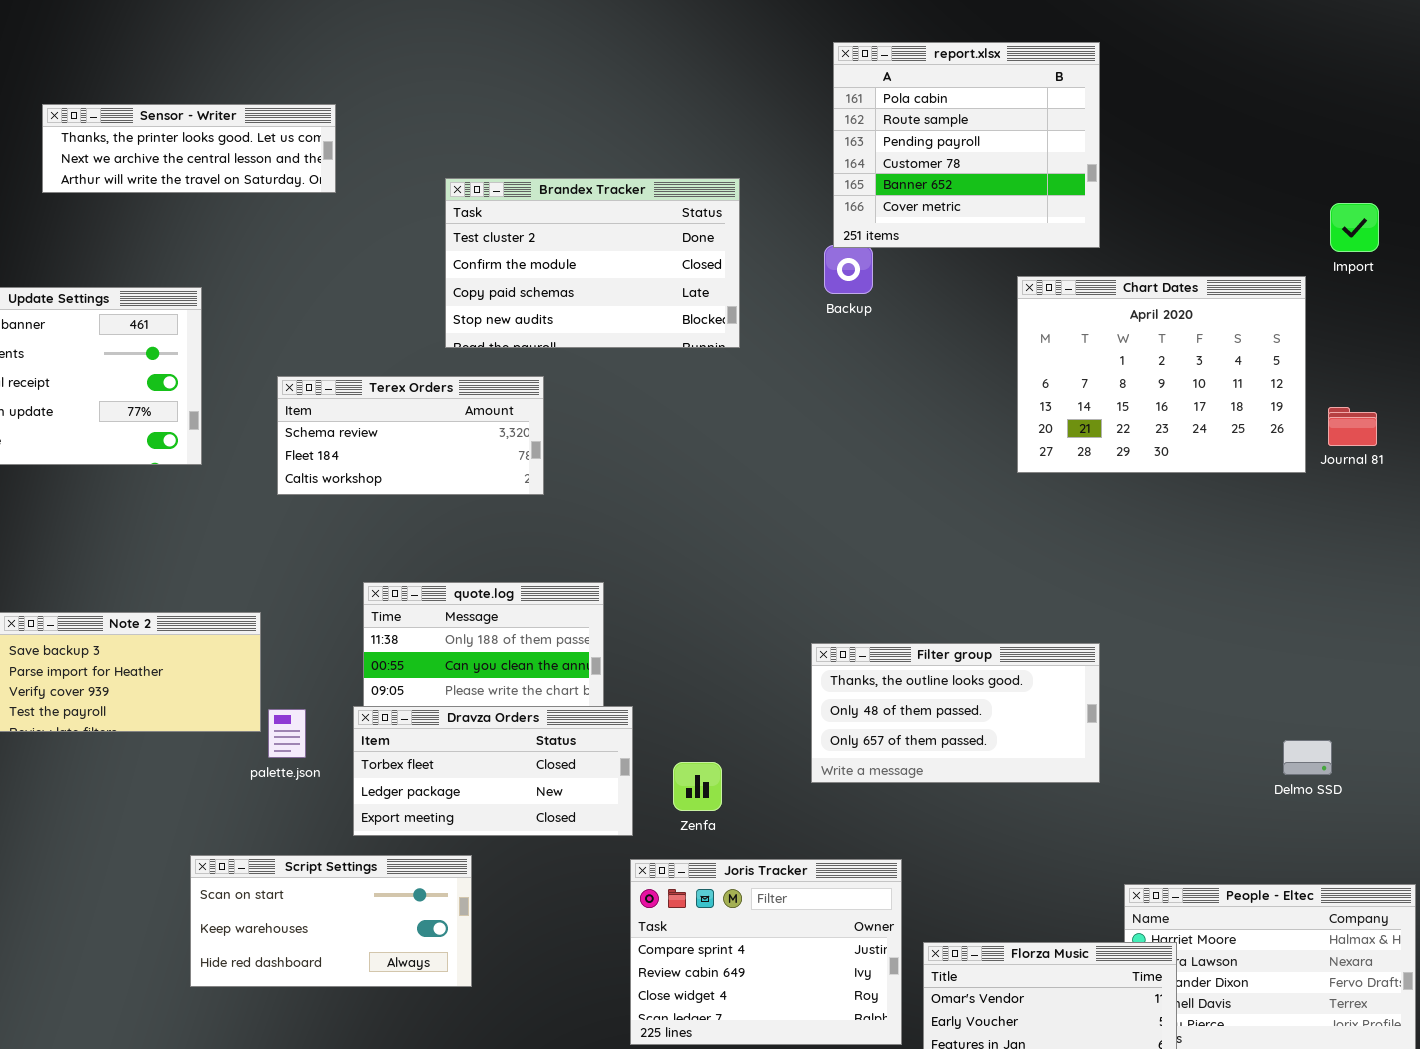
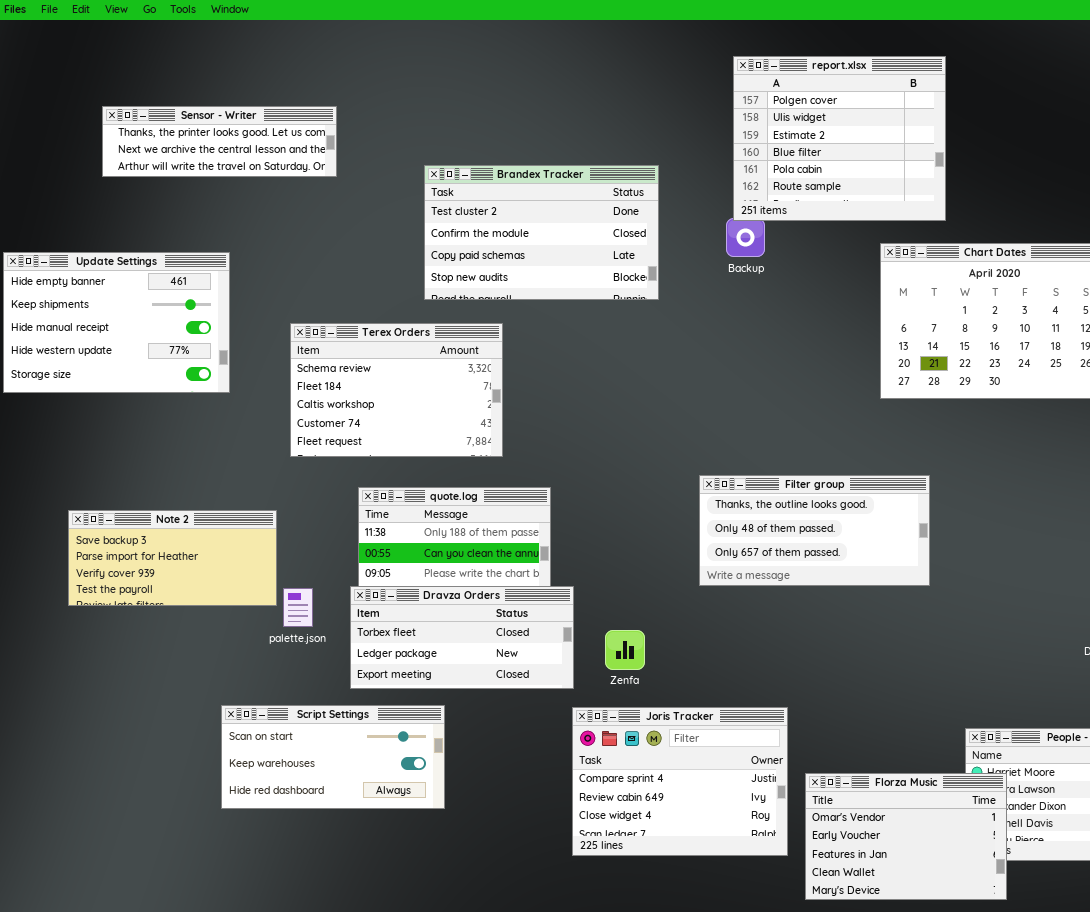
report.xlsx: [833,42,1100,248] -> [733,56,946,221], scrolled up 4 rows
Terex Orders: [277,376,544,495] -> [290,323,503,457], resized
Filter group: [811,643,1100,783] -> [699,475,930,586], moved

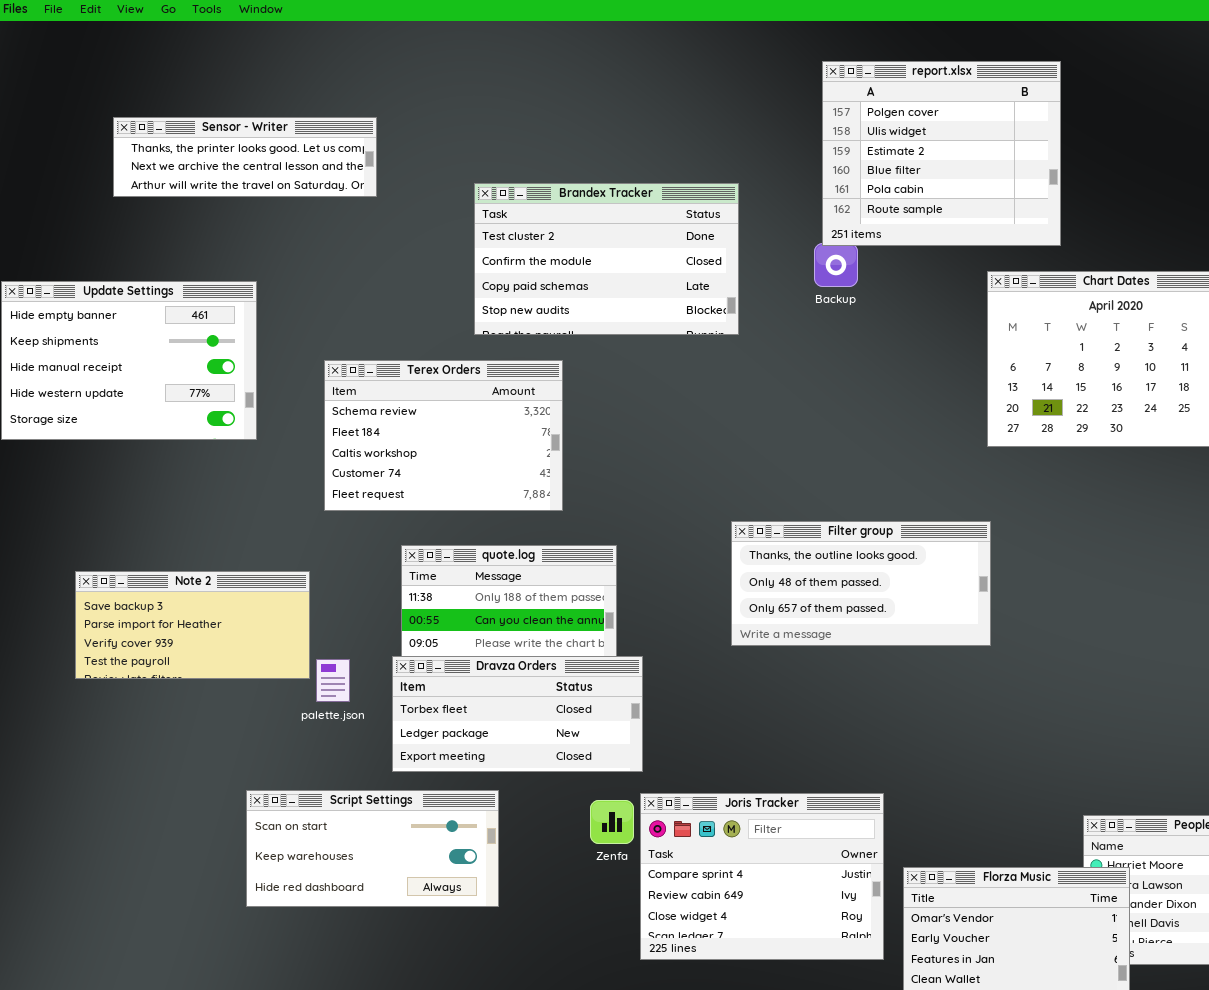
Filter group: [699,475,930,586] -> [731,521,991,646], moved
Zenfa: [605,630,645,670] -> [590,800,634,844], moved

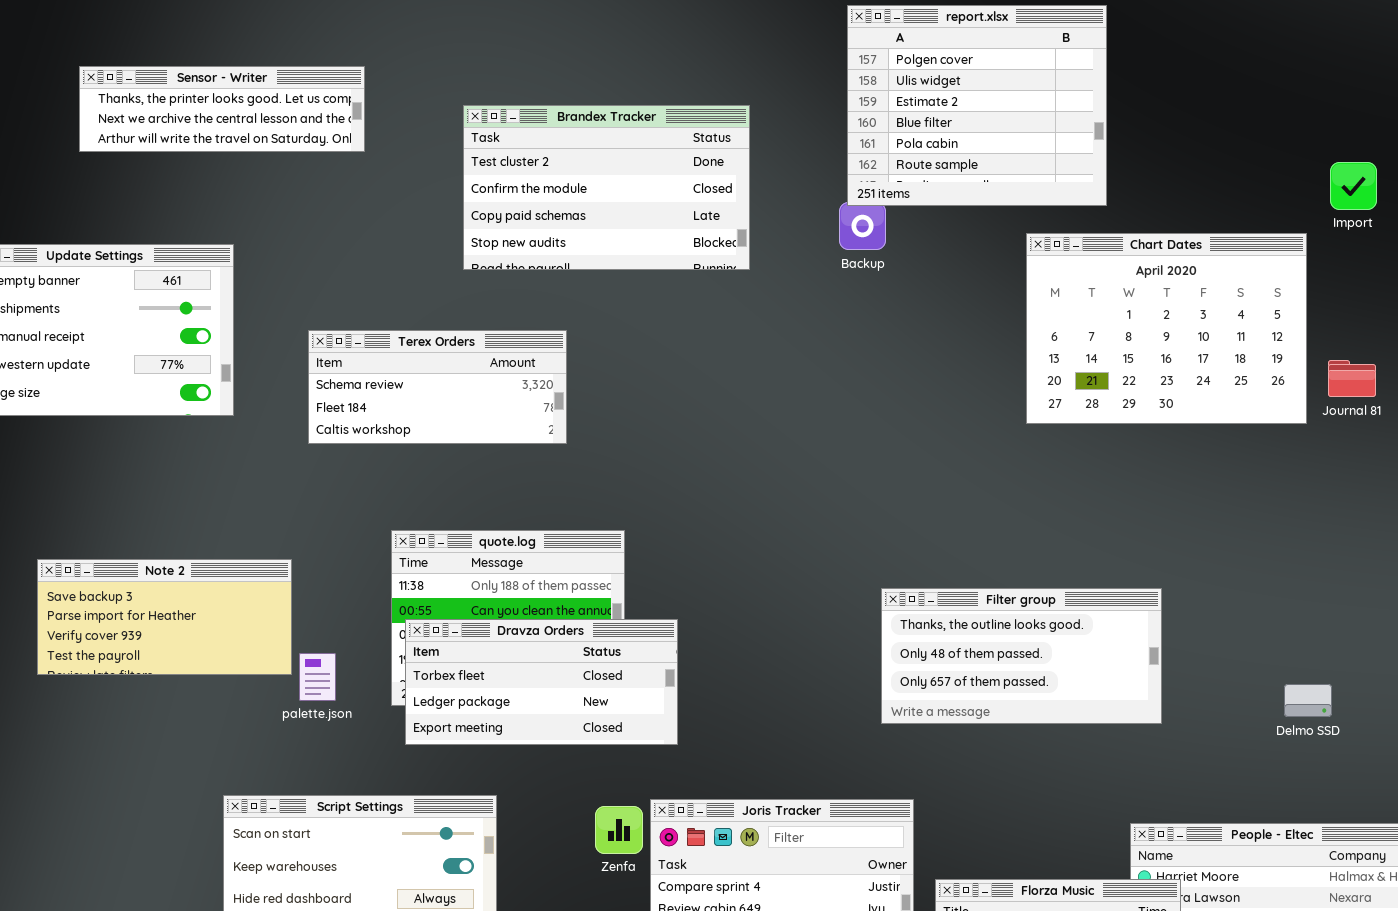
Brandex Tracker: [474,183,739,335] -> [463,105,750,270], moved
Terex Orders: [324,360,563,511] -> [308,330,567,444], resized
Filter group: [731,521,991,646] -> [881,588,1162,724], moved
Dravza Orders: [392,656,643,772] -> [405,619,678,745], moved

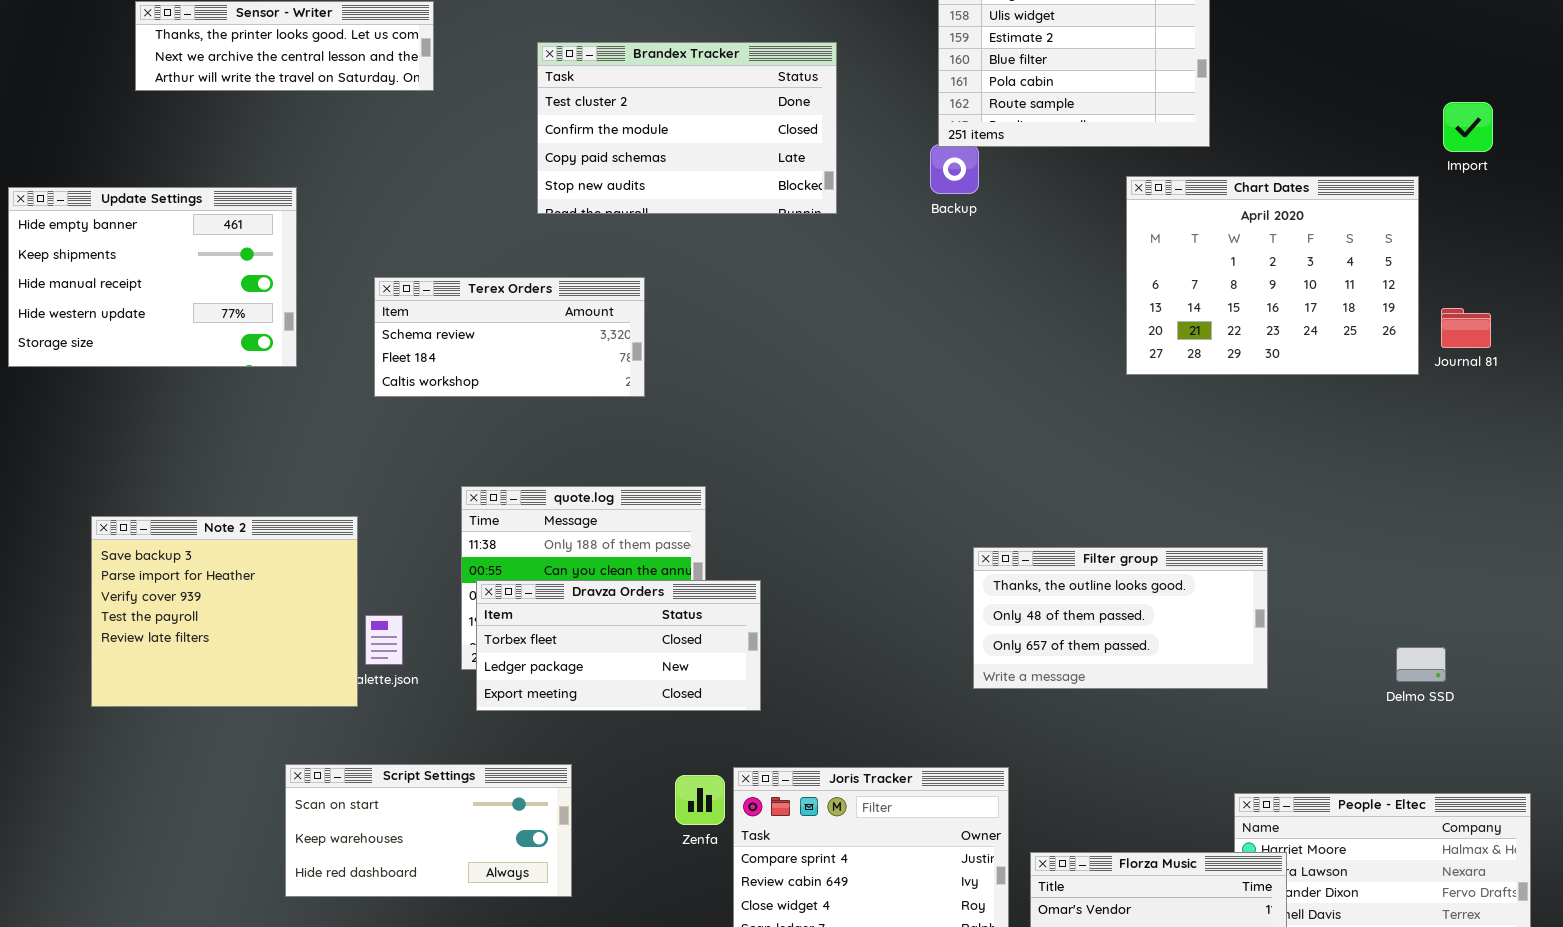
Note 2: [37,559,292,675] -> [91,516,358,707], resized

